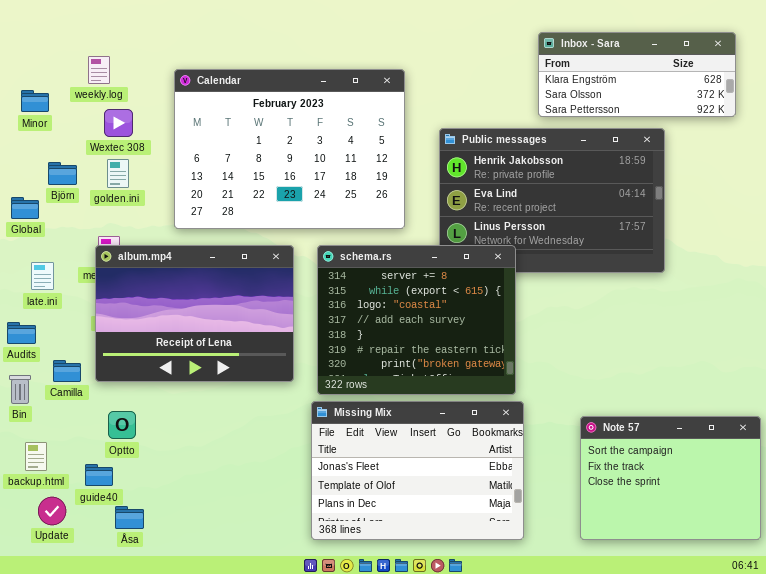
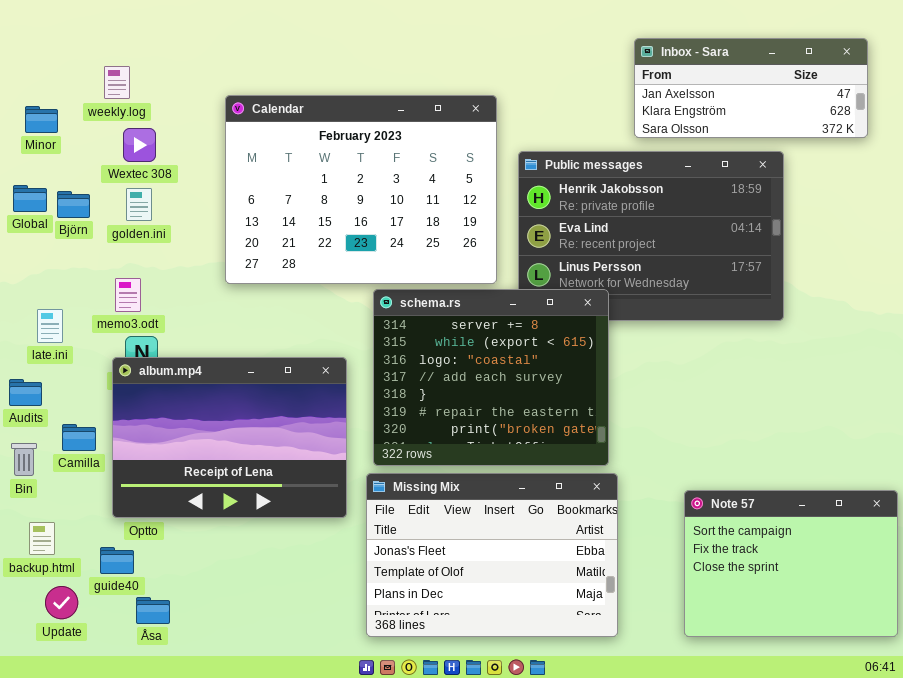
Inbox - Sara: [538,32,736,117] -> [634,38,868,138], scrolled up 1 row
Calendar: [174,69,405,229] -> [225,95,497,284], moved
Global: [11,197,39,219] -> [13,185,47,212], moved
album.mp4: [95,245,294,382] -> [112,357,347,518], moved

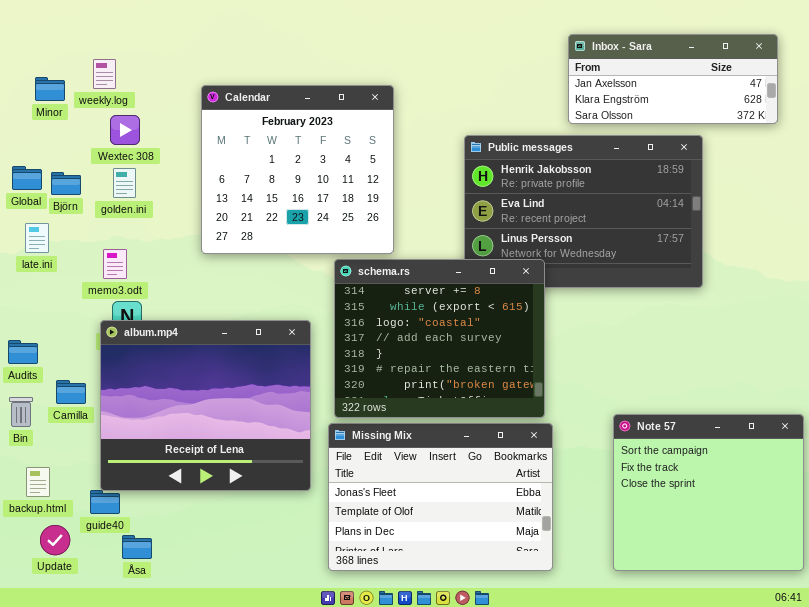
Calendar: [225,95,497,284] -> [201,85,394,254], resized
Minor: [25,106,58,133] -> [35,77,65,101], moved
late.ini: [37,309,63,343] -> [25,223,49,253], moved
album.mp4: [112,357,347,518] -> [100,320,311,491], resized
Note 57: [684,490,898,637] -> [613,414,804,571], resized

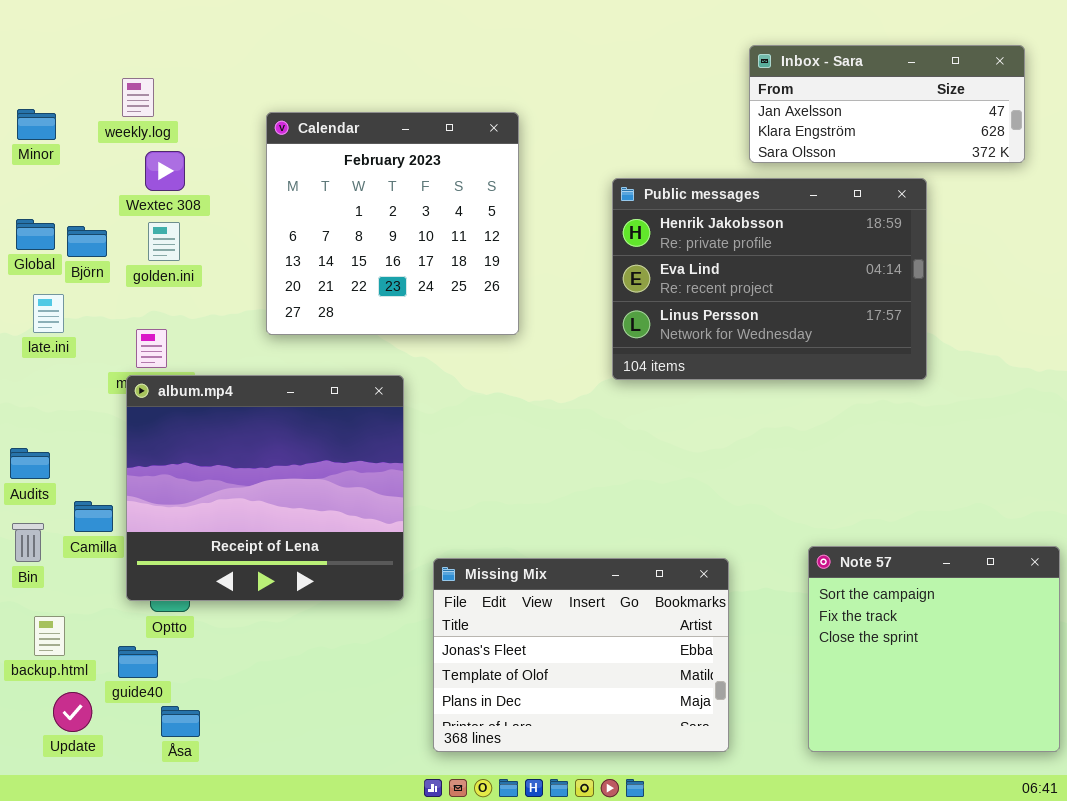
Minor: [35,77,65,101] -> [17,109,56,140], moved
schema.rs: [334,259,545,418] -> none, closed
album.mp4: [100,320,311,491] -> [126,375,404,601], moved

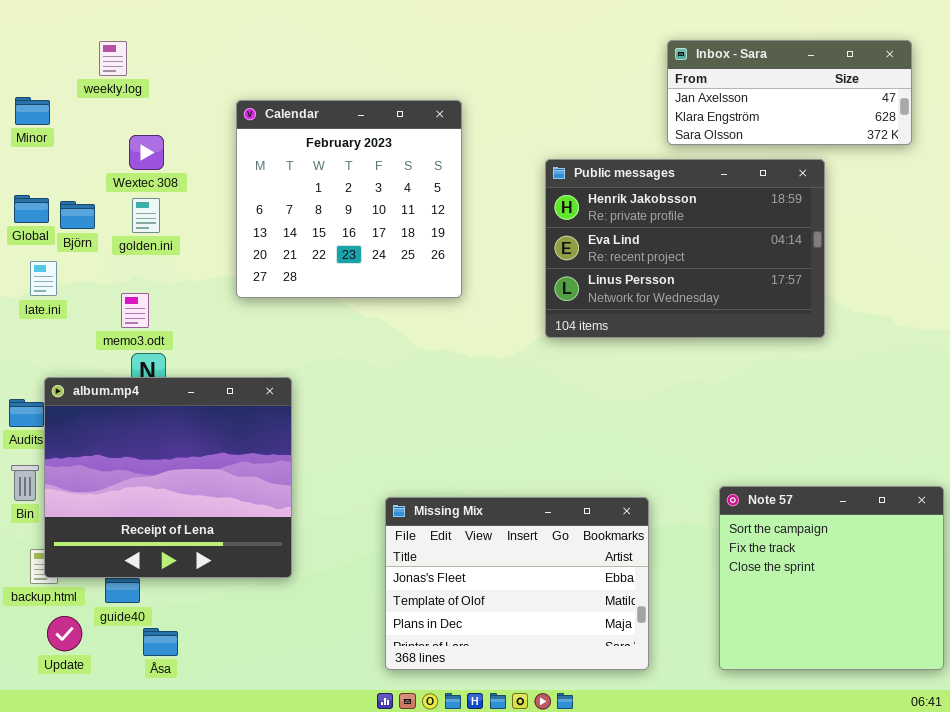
weekly.log: [122,78,154,117] -> [99,41,127,76], moved
album.mp4: [126,375,404,601] -> [44,377,292,578], moved

